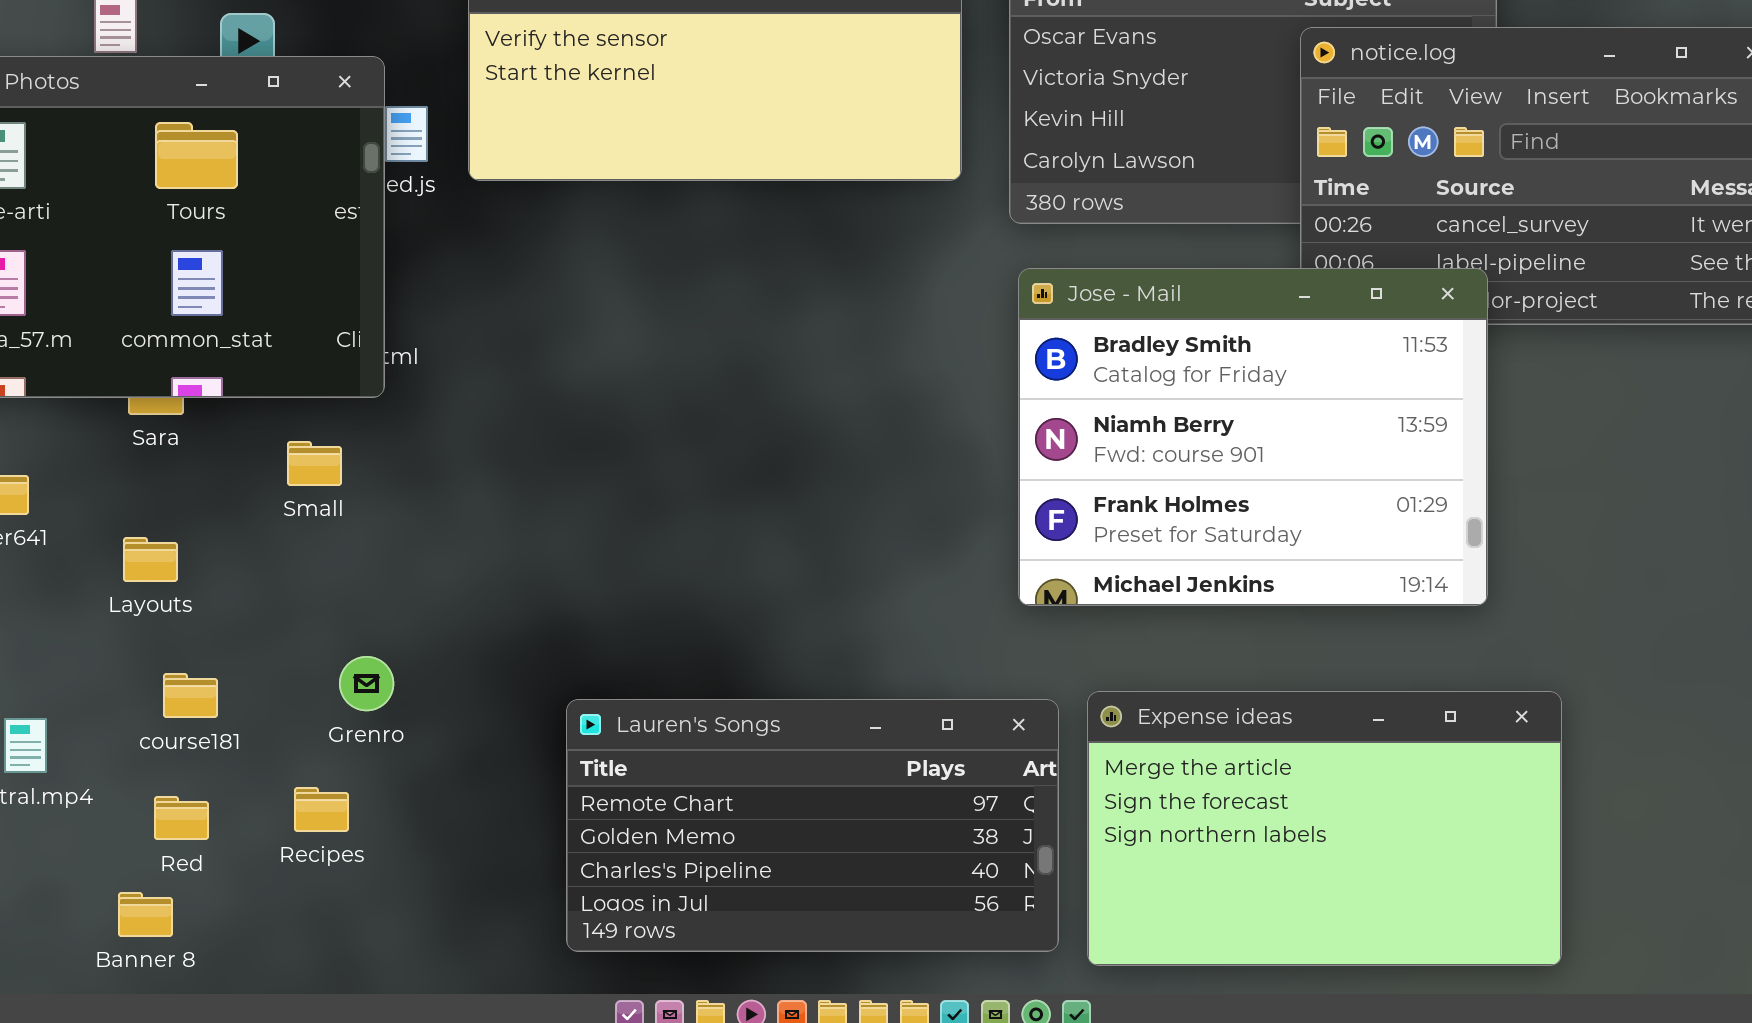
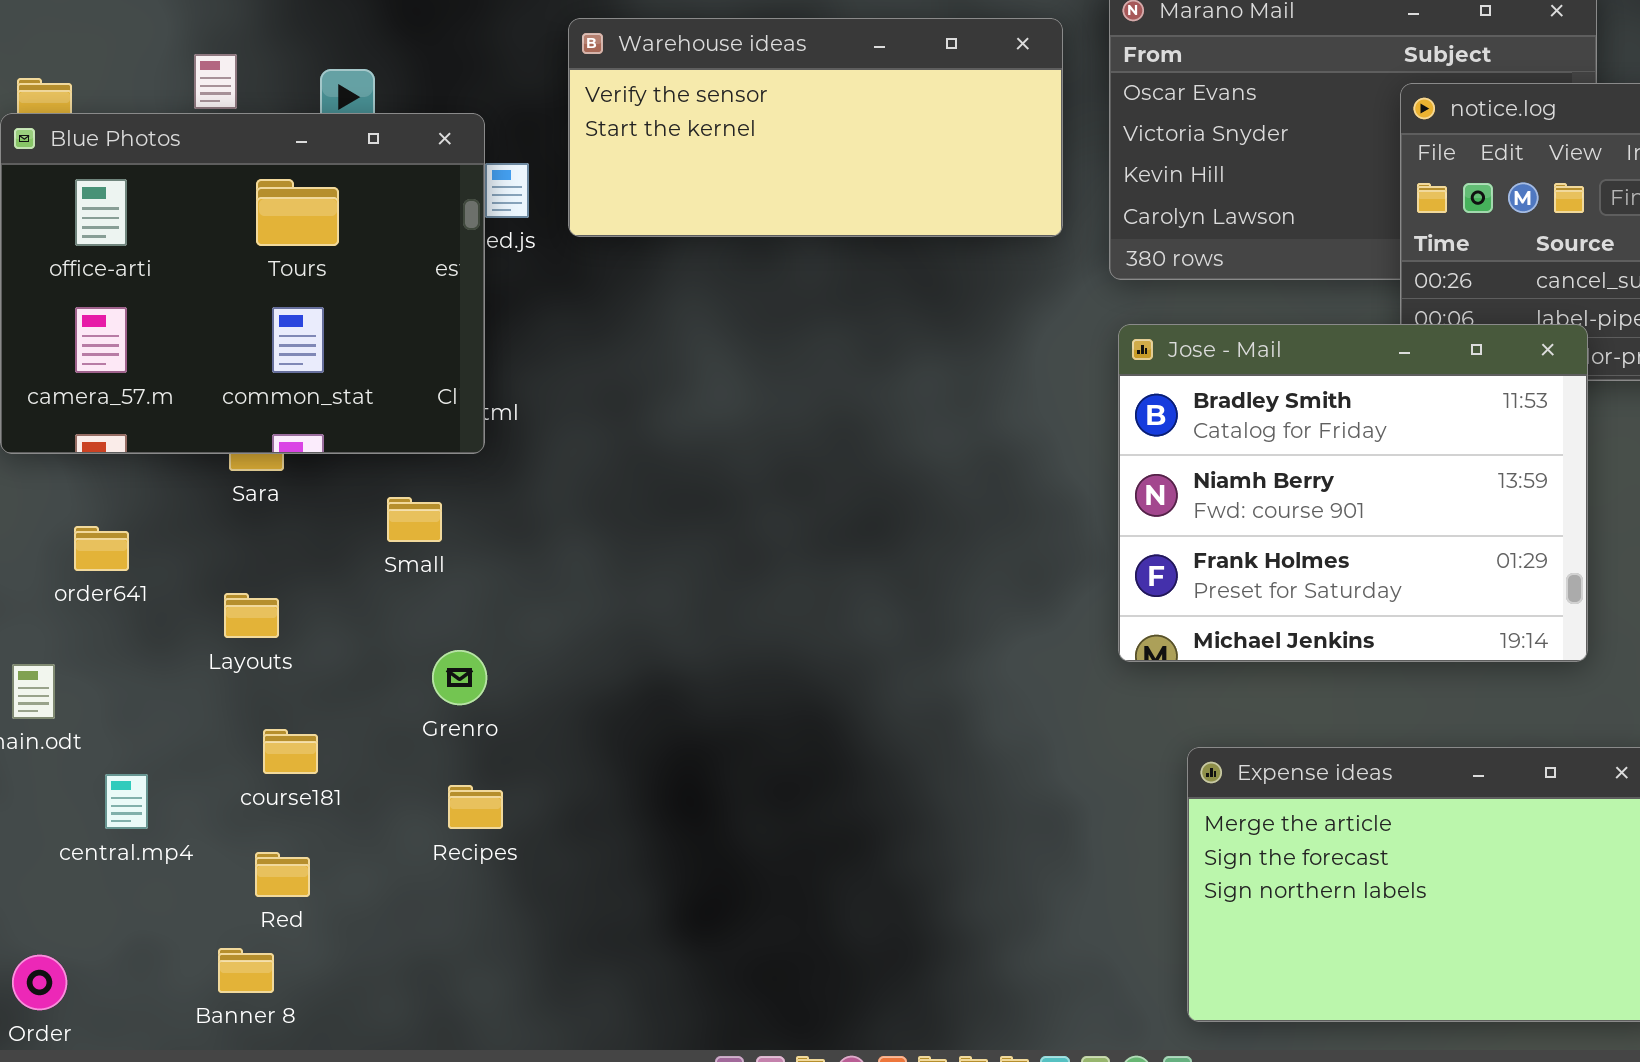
Grenro: [339,656,394,711] -> [432,650,487,705], moved
Lauren's Songs: [566,699,1059,952] -> none, closed
Recipes: [294,787,349,832] -> [448,785,503,829], moved

